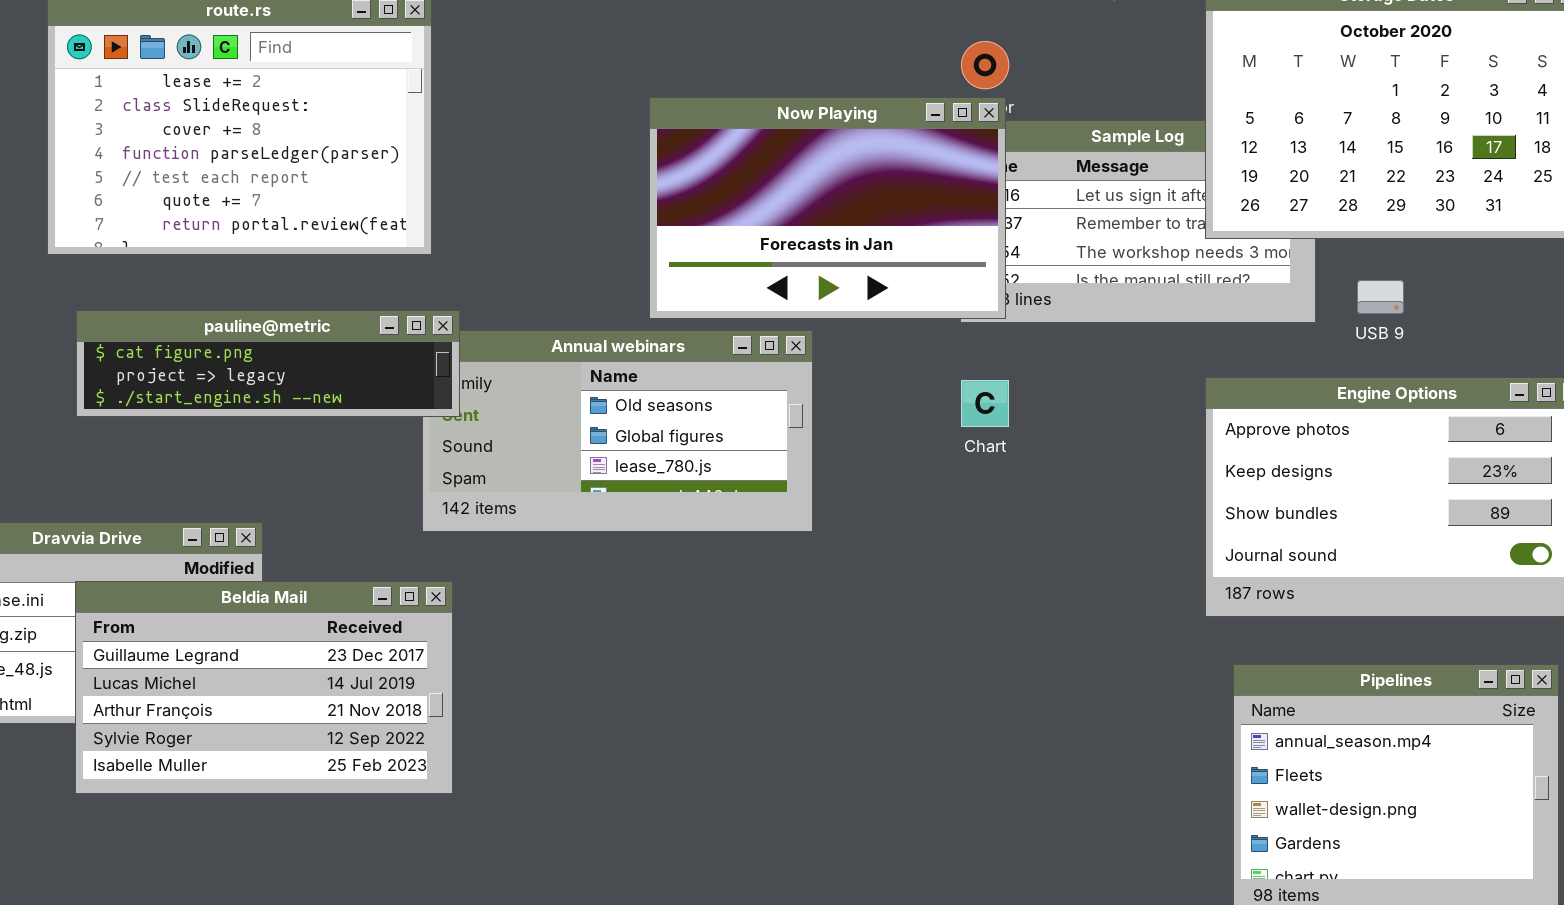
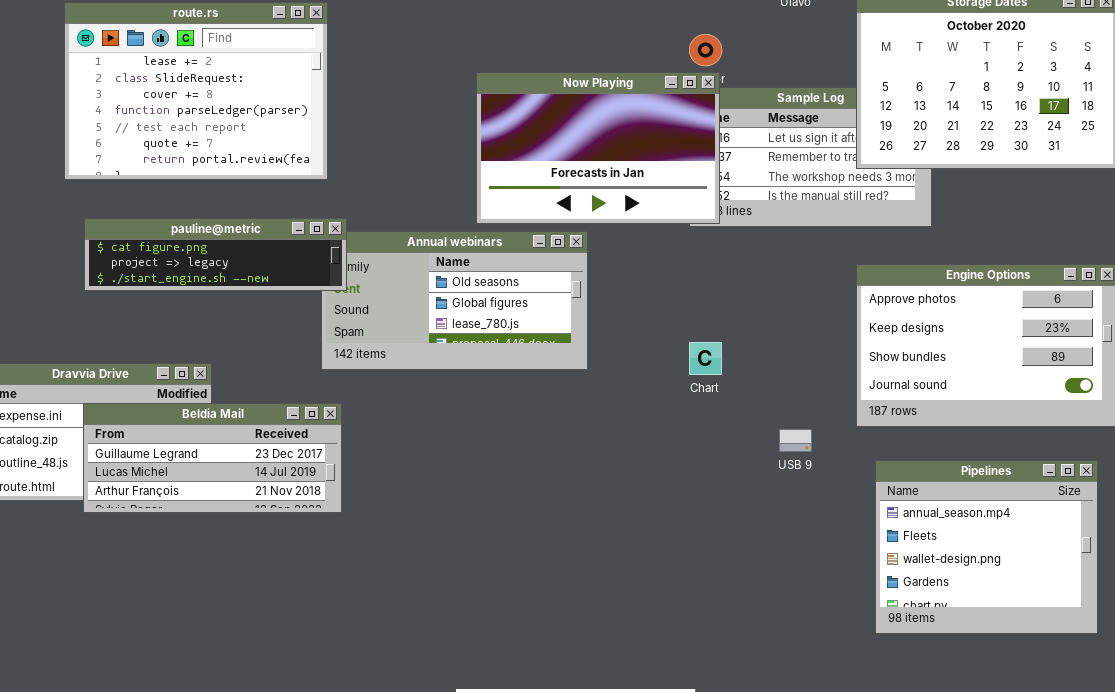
USB 9: [1357,280,1404,314] -> [779,429,812,452], moved
Chart: [961,380,1009,427] -> [689,342,722,375], moved
Beldia Mail: [75,581,453,794] -> [83,403,342,513], resized

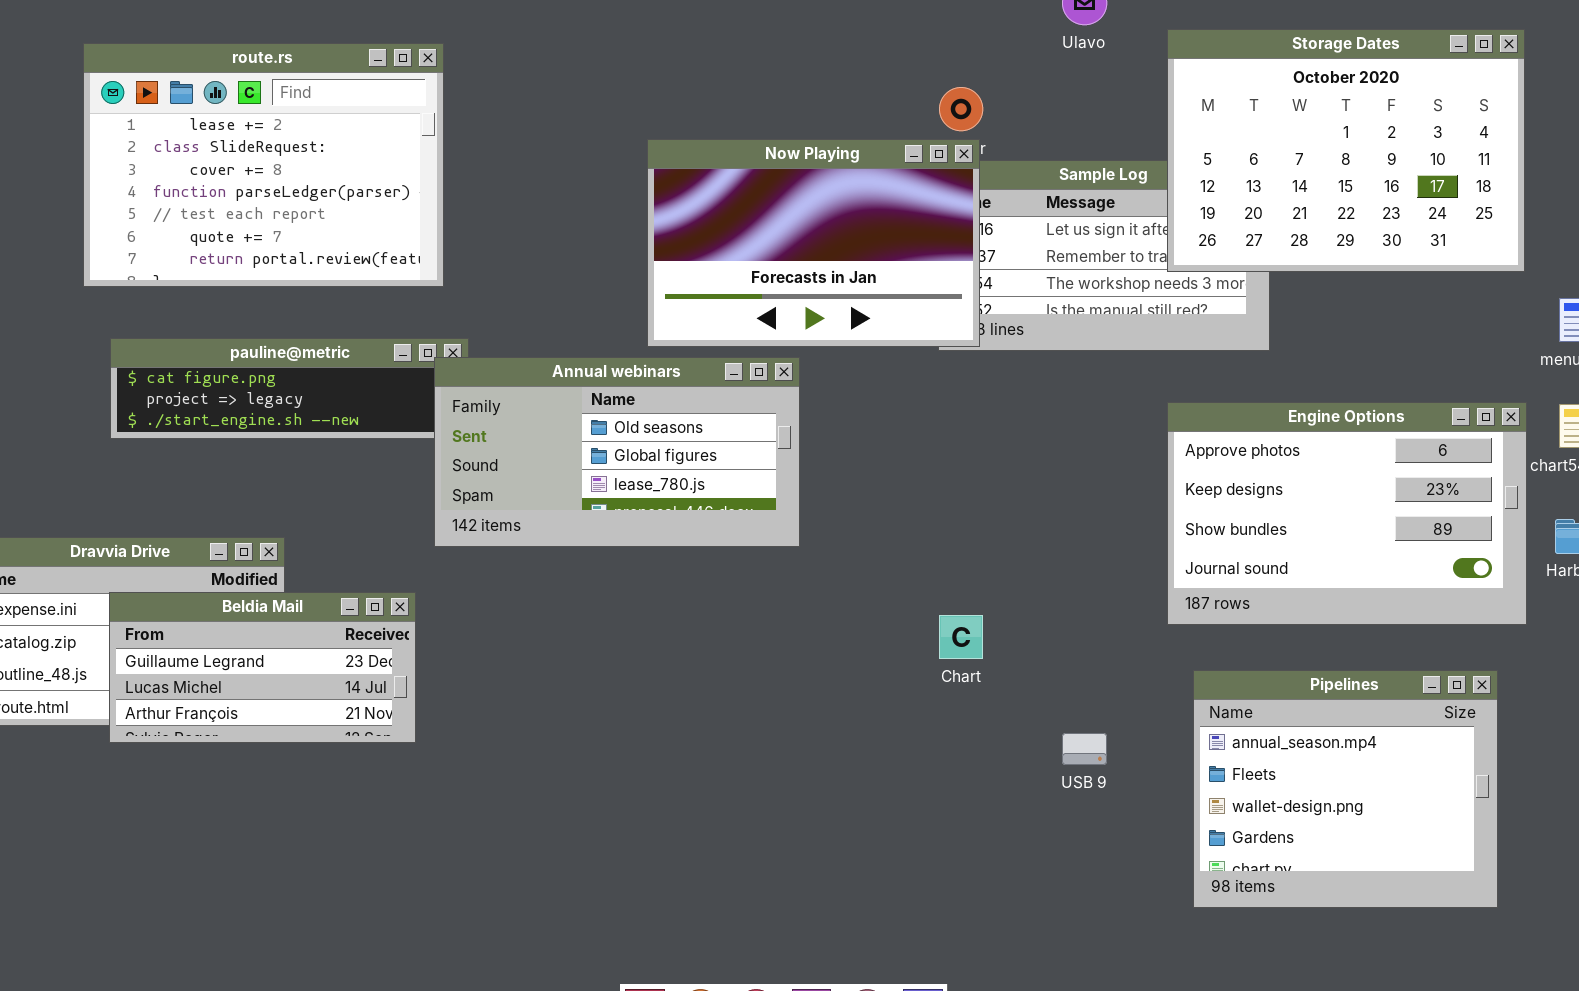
Annual webinars: [321,231,588,370] -> [434,357,800,547], raised
Chart: [689,342,722,375] -> [939,615,983,659], moved
Beldia Mail: [83,403,342,513] -> [109,592,416,743], resized
USB 9: [779,429,812,452] -> [1062,733,1107,765], moved

